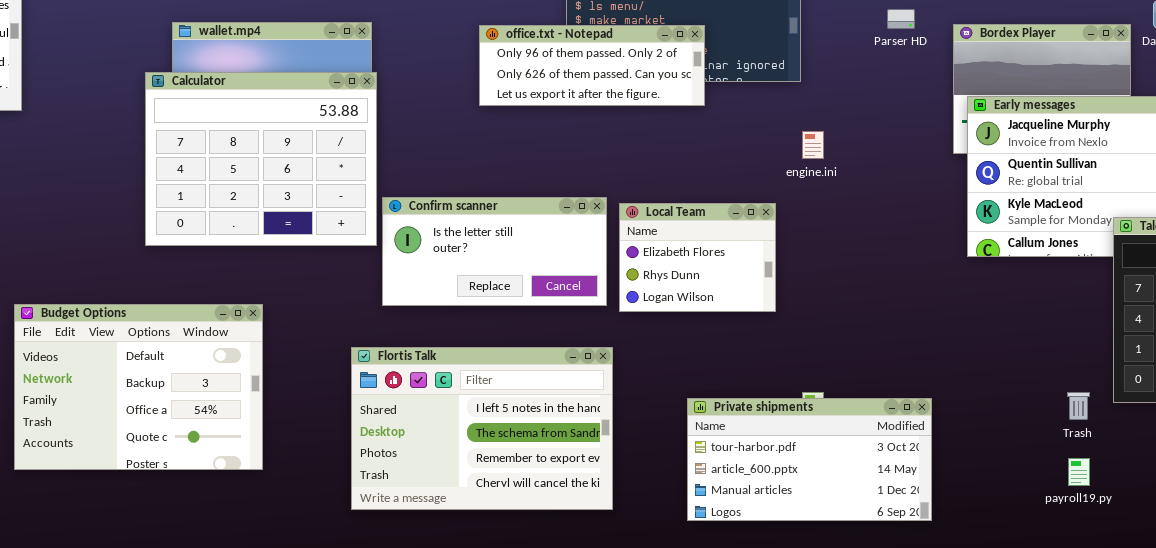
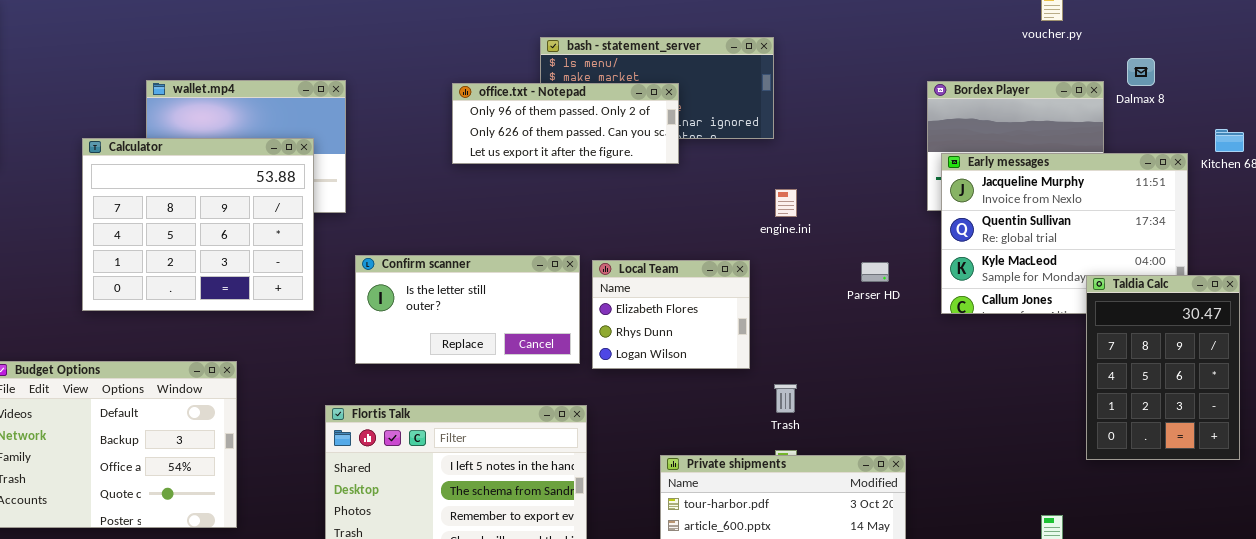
Parser HD: [887,9,915,29] -> [861,262,889,282], moved
Calculator: [145,72,377,246] -> [82,138,314,311], moved
Trash: [1067,392,1090,420] -> [774,384,797,413], moved

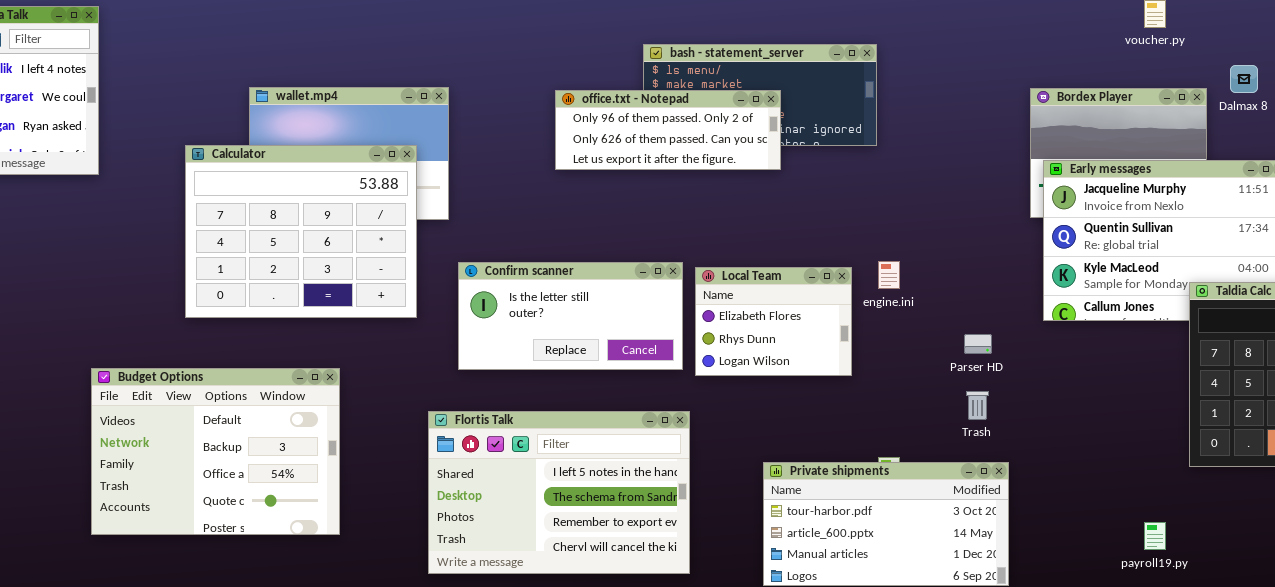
engine.ini: [775,189,797,217] -> [878,261,900,289], moved
Parser HD: [861,262,889,282] -> [964,334,992,354], moved
Trash: [774,384,797,413] -> [966,391,989,420], moved

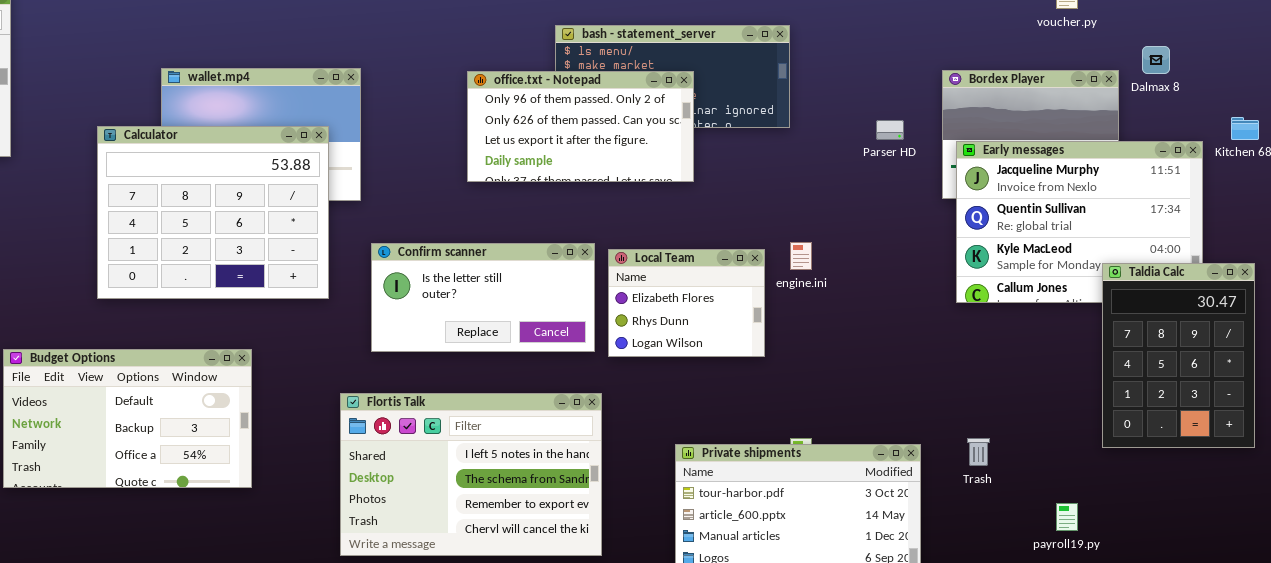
office.txt - Notepad: [555,90,781,170] -> [467,71,694,182], resized
Parser HD: [964,334,992,354] -> [876,120,904,140], moved
Budget Options: [91,368,340,535] -> [3,349,252,488], resized
Trash: [966,391,989,420] -> [967,438,990,466], moved

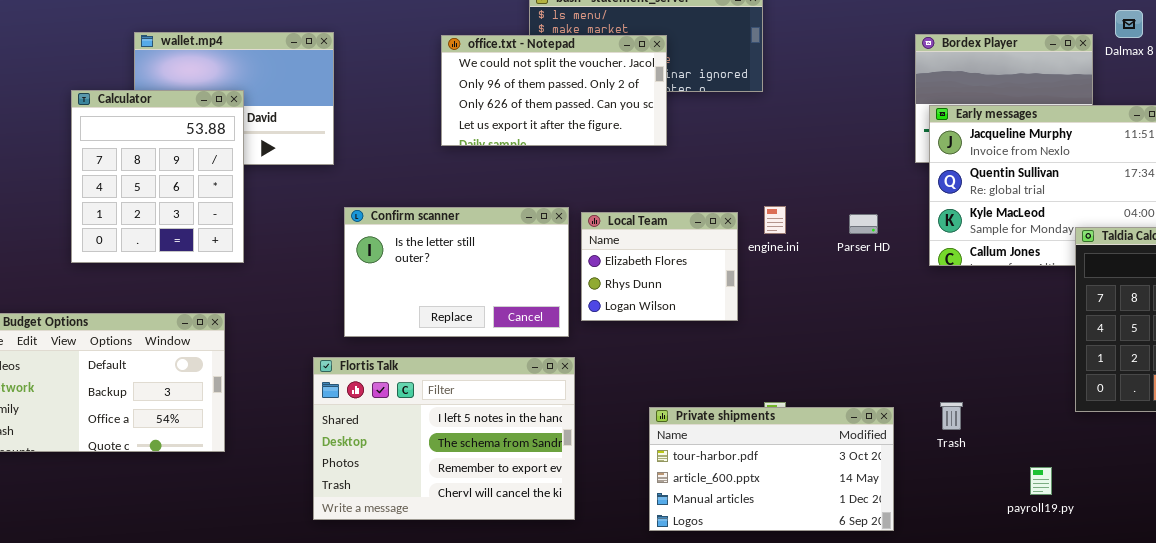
office.txt - Notepad: [467,71,694,182] -> [441,35,667,146], scrolled up 1 row
Parser HD: [876,120,904,140] -> [849,214,878,234], moved
Calculator: [97,126,329,299] -> [71,90,244,263], resized
Confirm scanner: [371,243,595,352] -> [344,207,569,337], resized

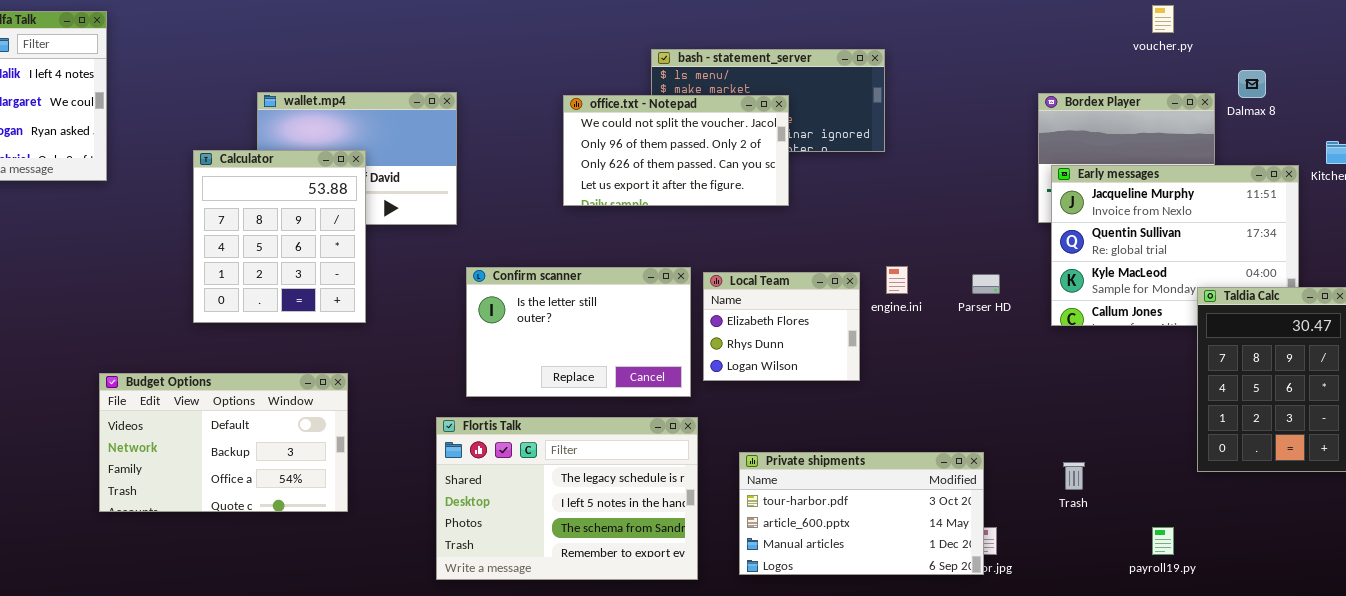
Flortis Talk: [313,357,575,520] -> [436,417,698,580], scrolled up 1 row
Private shipments: [649,407,894,531] -> [739,452,984,575], moved

